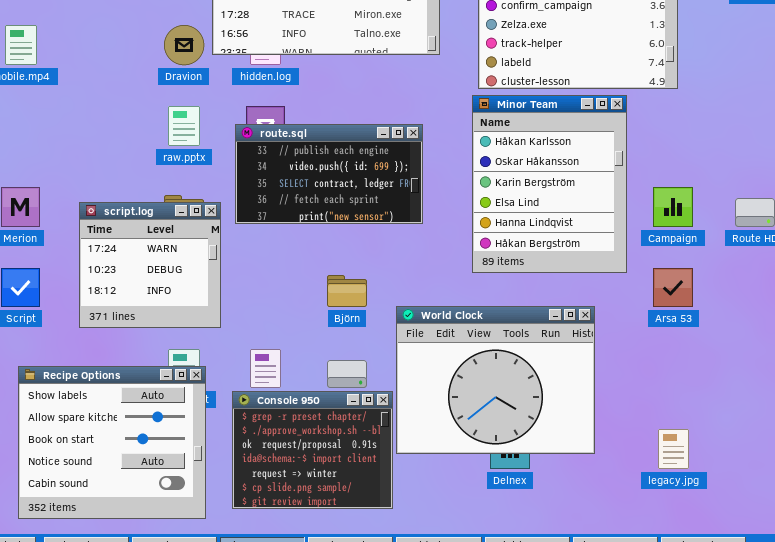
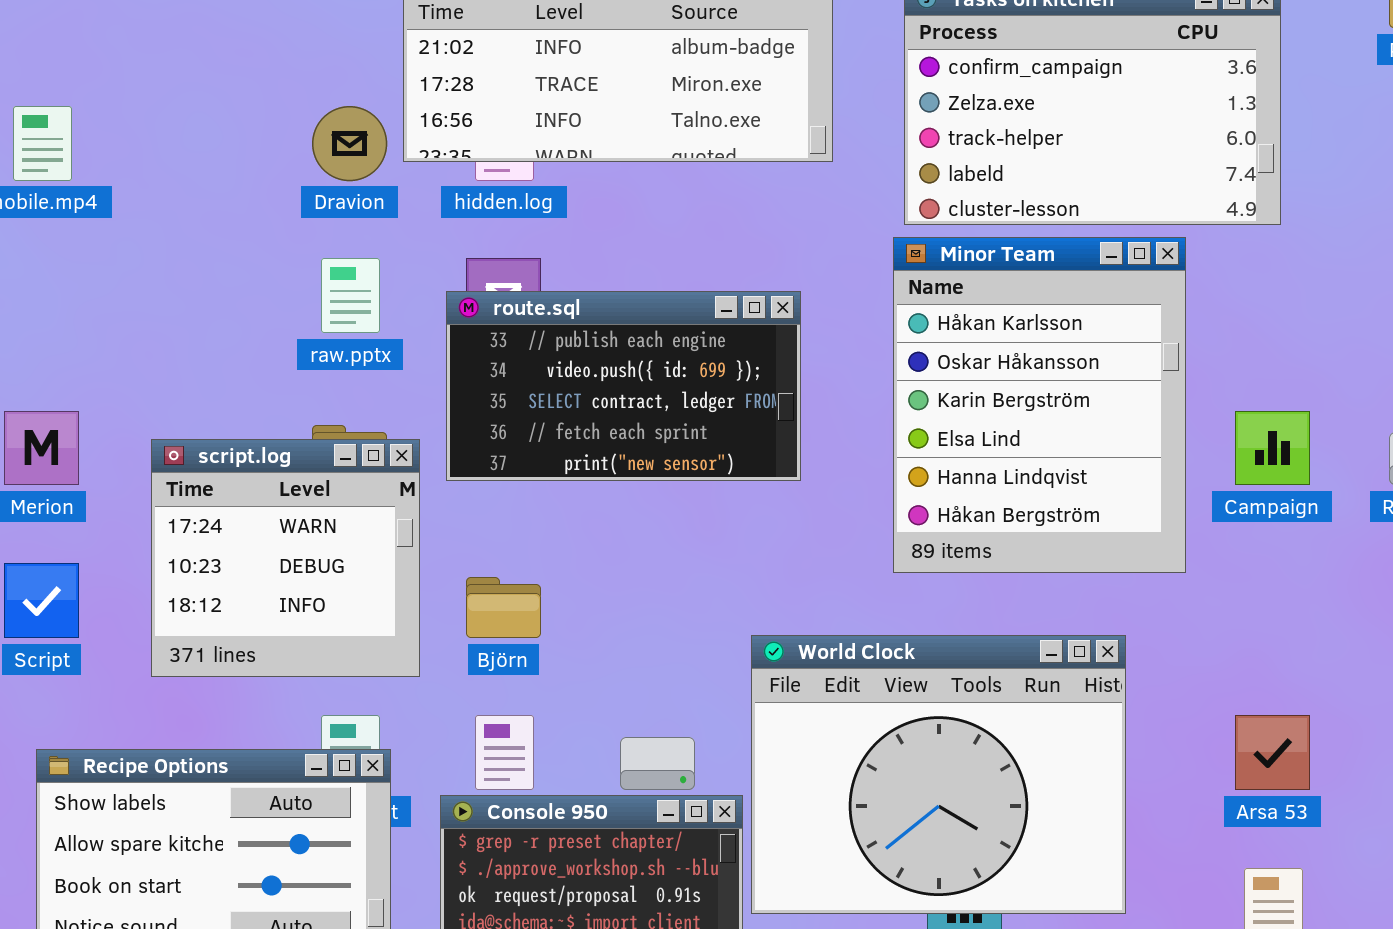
Arsa 53: [653,268,693,307] -> [1235,715,1310,790], moved
Björn: [327,275,367,307] -> [466,577,541,638], moved

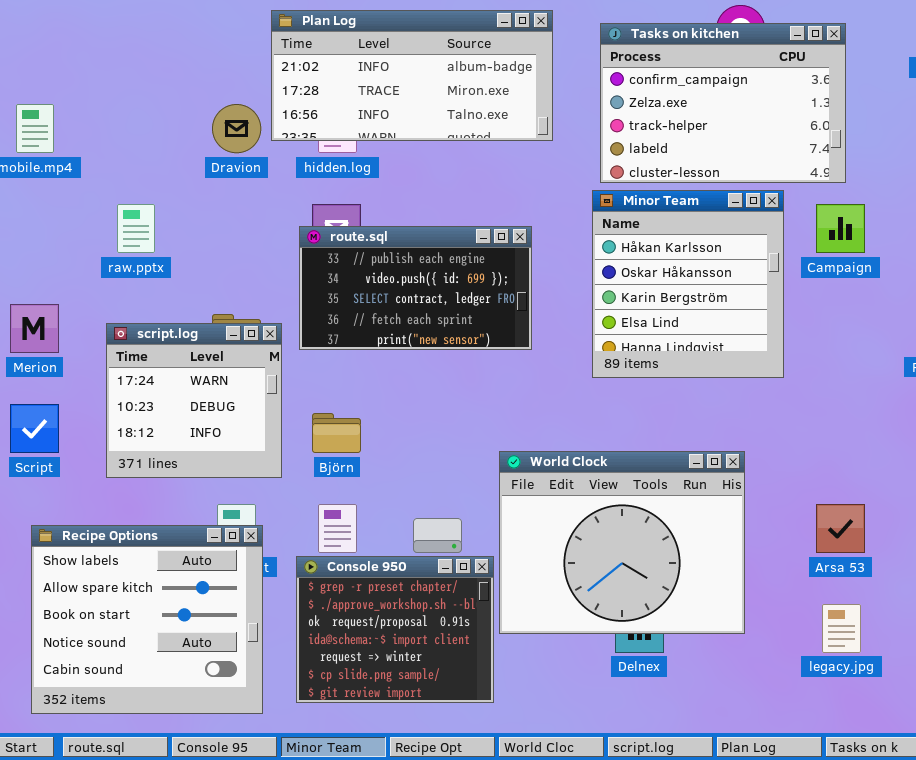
Minor Team: [893,237,1186,573] -> [592,190,784,378], resized
raw.pptx: [321,258,380,333] -> [117,204,155,253], moved
Campaign: [1235,411,1310,485] -> [816,204,865,253], moved

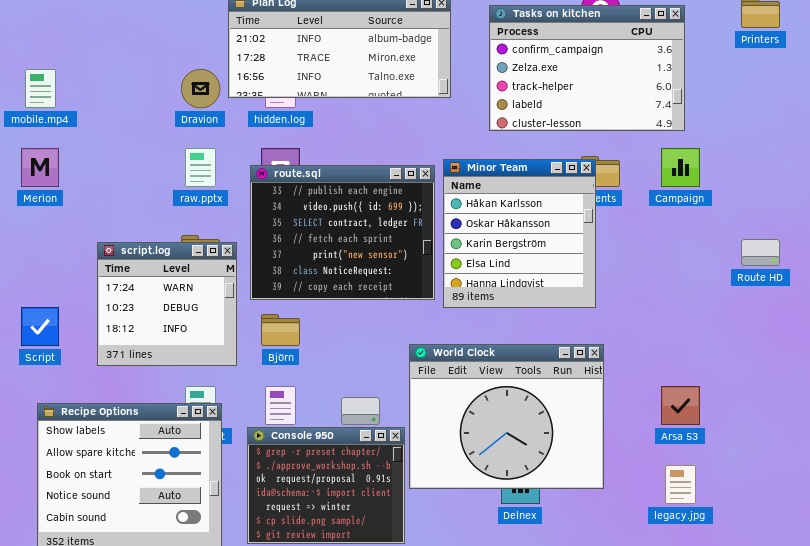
Minor Team: [592,190,784,378] -> [443,159,596,308], moved
raw.pptx: [117,204,155,253] -> [185,148,216,187], moved
route.sql: [299,226,532,350] -> [250,165,435,300], resized
Merion: [10,304,59,353] -> [21,148,59,187], moved

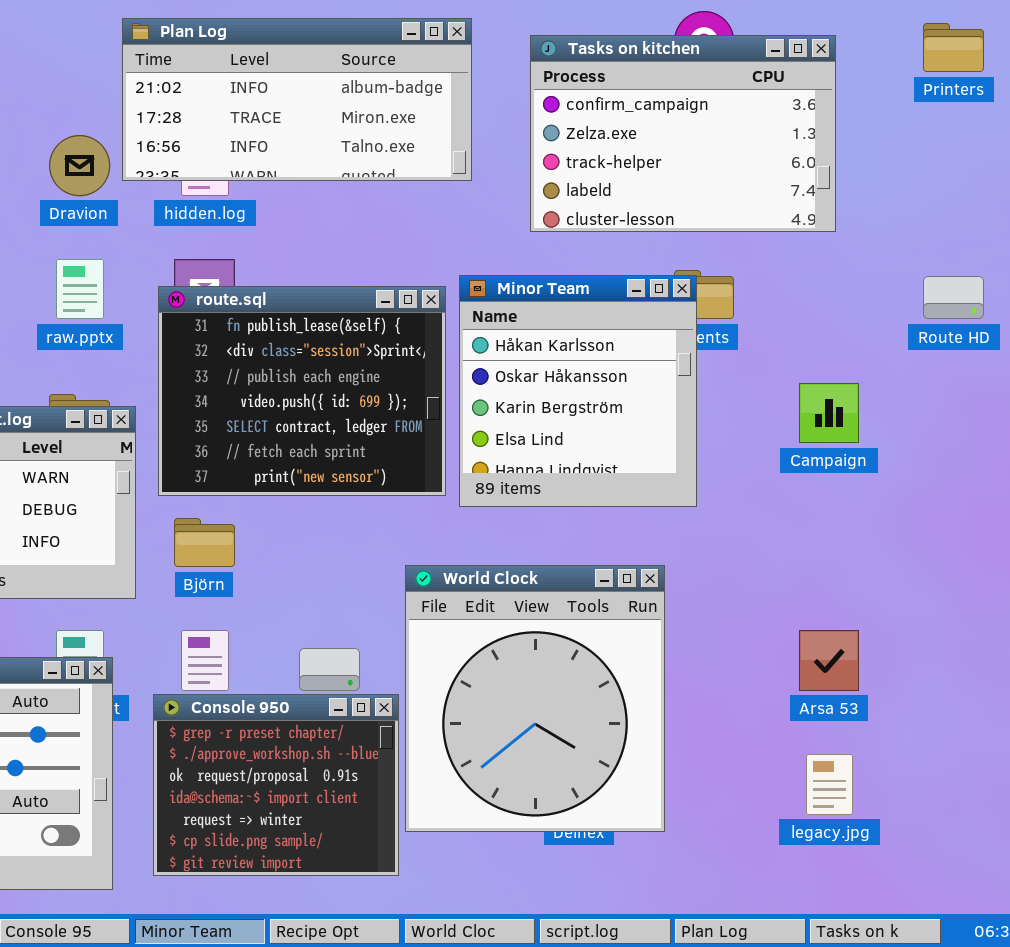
Campaign: [661,148,700,187] -> [799,383,859,443], moved
route.sql: [250,165,435,300] -> [158,286,446,496], scrolled up 2 rows
Route HD: [741,239,780,266] -> [923,276,984,319], moved
World Clock: [409,344,604,489] -> [405,565,665,832], resized

